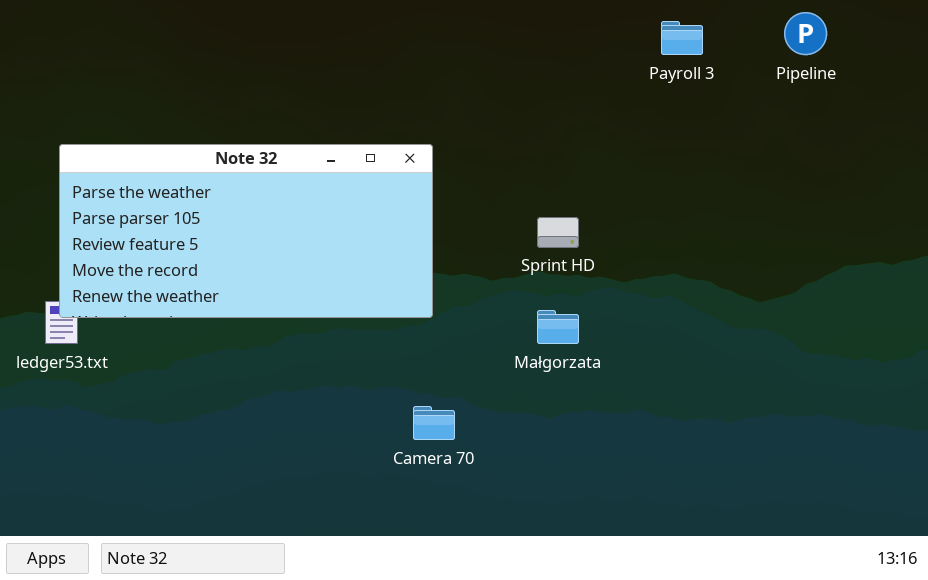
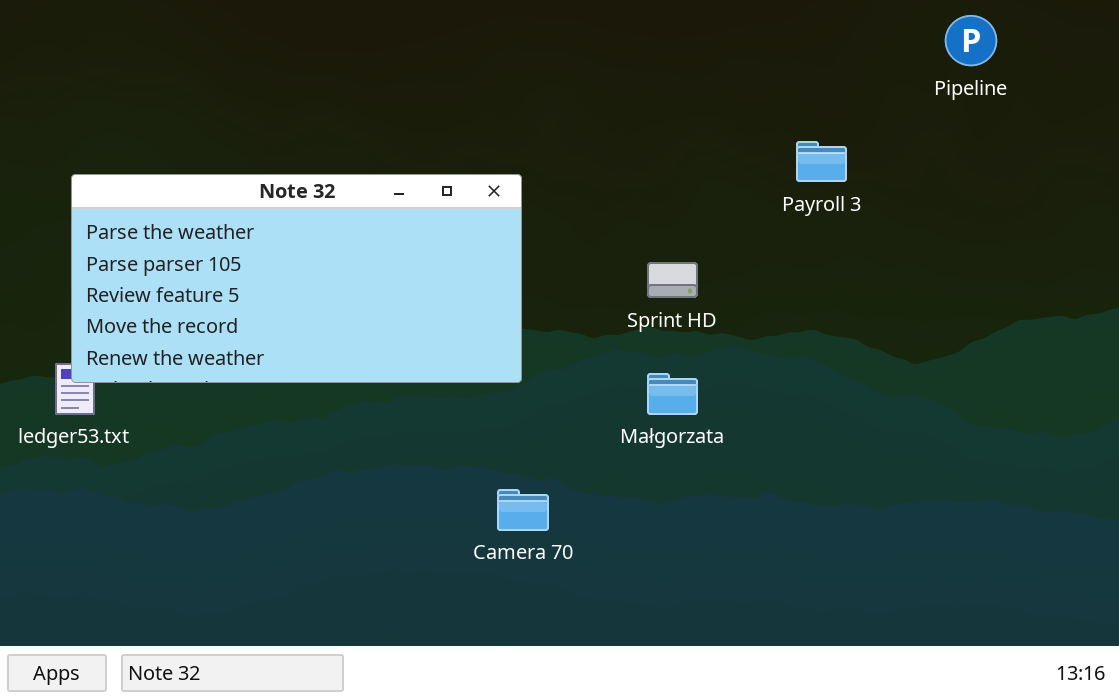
Payroll 3: [661,21,703,55] -> [796,141,847,182], moved

